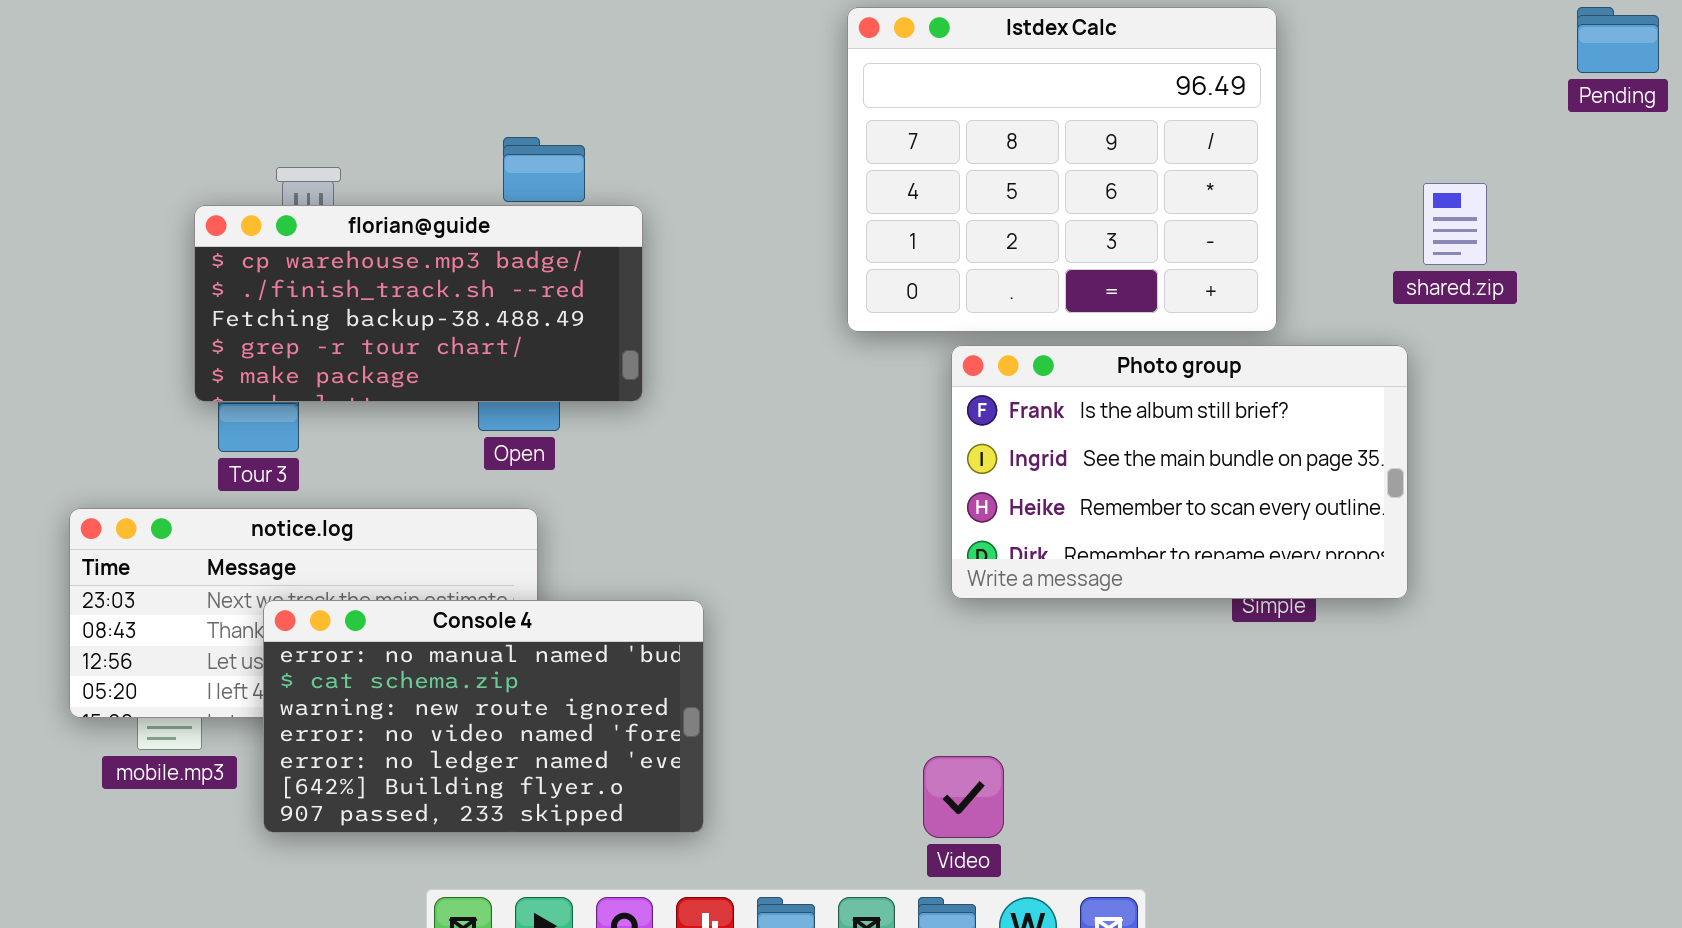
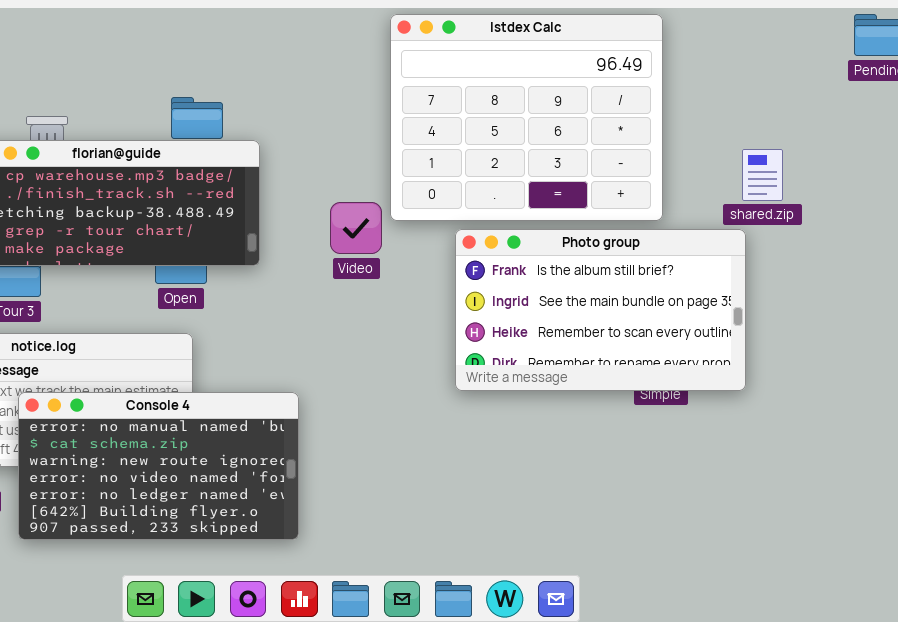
shared.zip: [1423,183,1487,265] -> [742,149,783,201], moved
Video: [923,756,1004,838] -> [330,202,382,254], moved

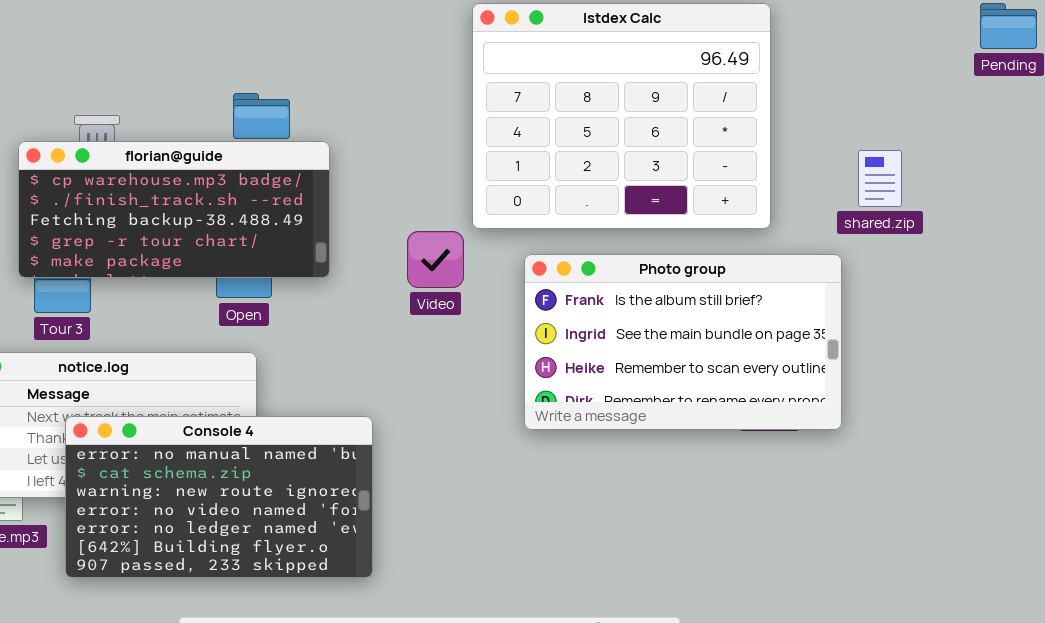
Video: [330,202,382,254] -> [407,231,464,288], moved
Photo group: [455,229,746,391] -> [524,254,842,430], moved

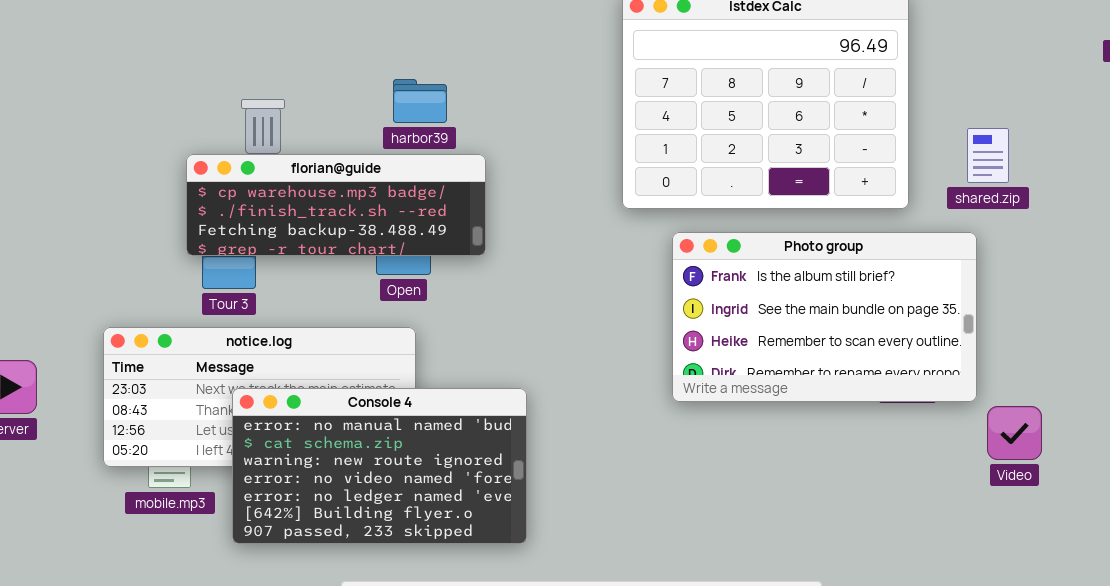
florian@guide: [18,141,330,278] -> [186,154,486,256], resized
shared.zip: [858,150,902,207] -> [967,128,1009,183], moved
Video: [407,231,464,288] -> [987,406,1042,460], moved

